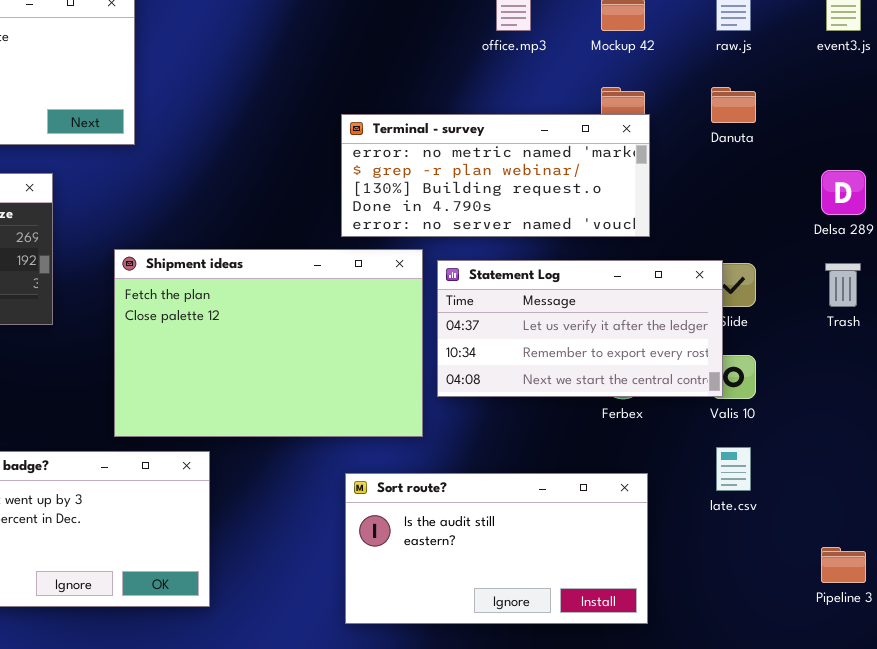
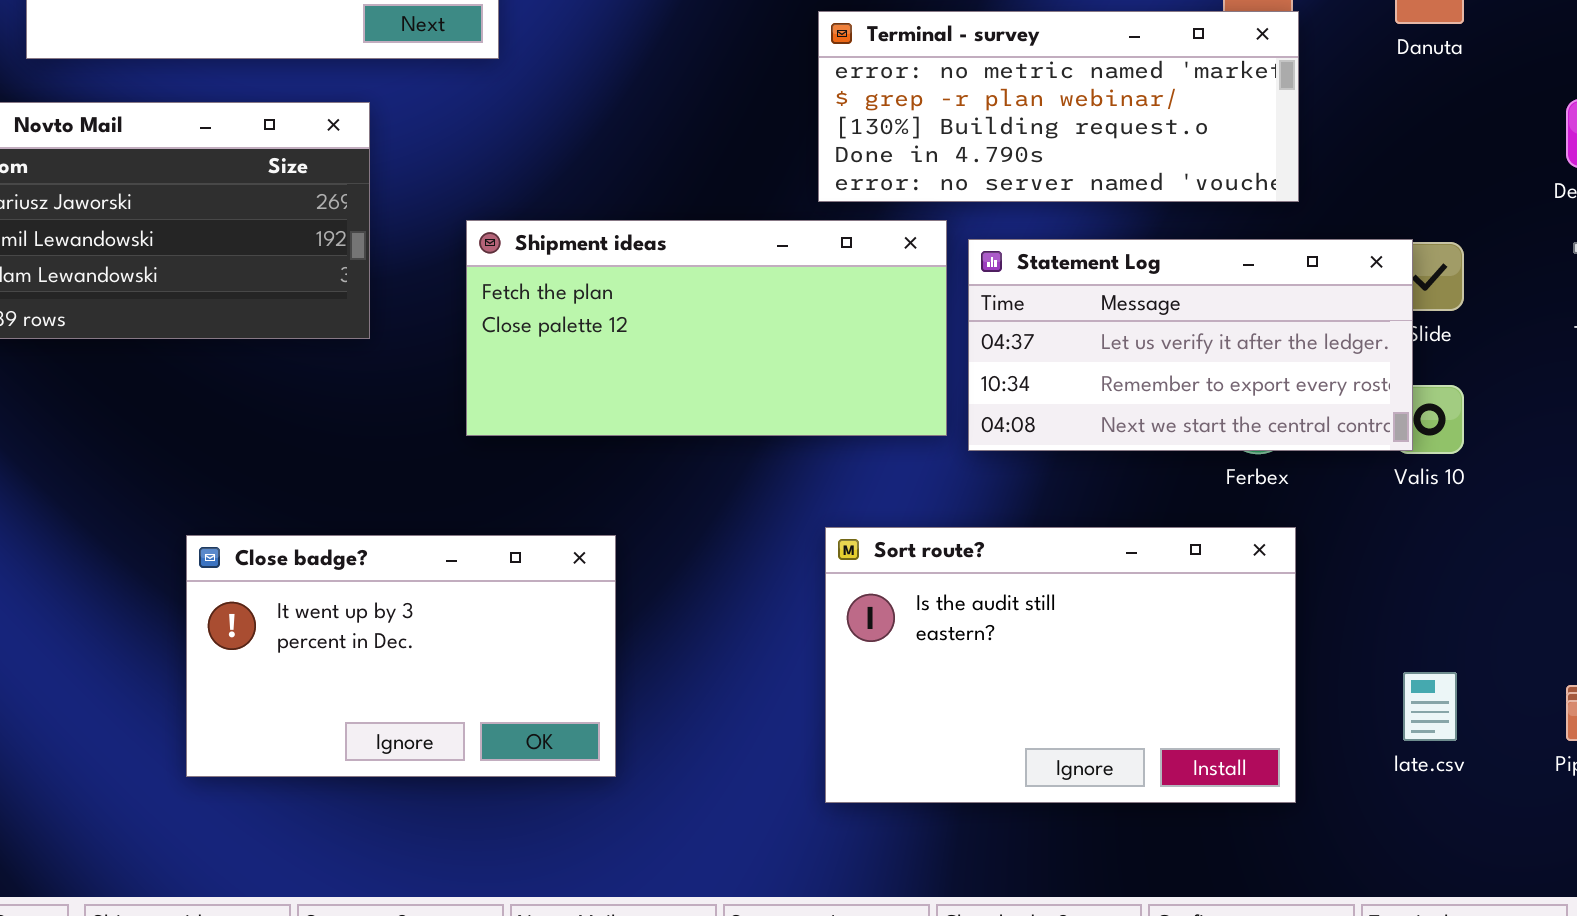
Shipment ideas: [114,249,423,437] -> [466,220,947,436], resized
late.csv: [716,447,751,491] -> [1403,672,1457,741], moved
Sort route?: [345,473,648,624] -> [825,527,1296,803], resized

